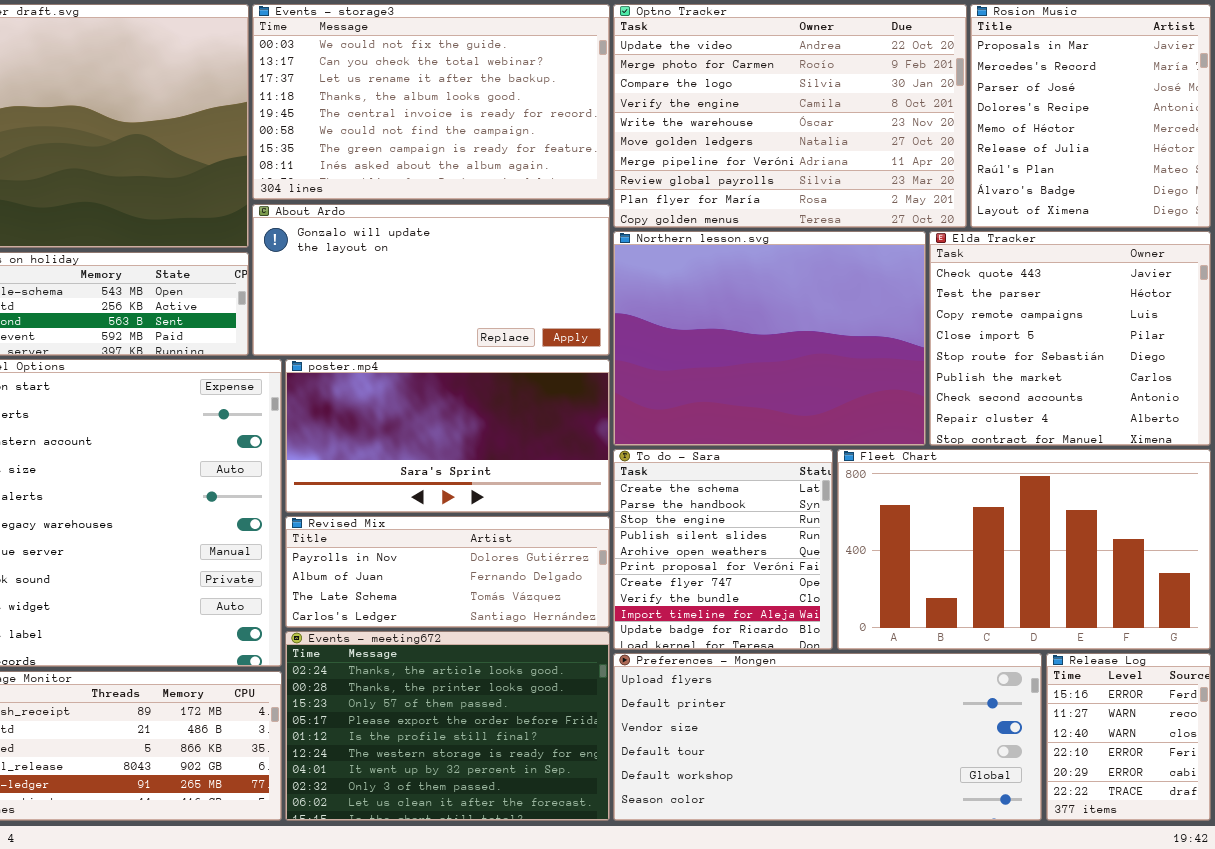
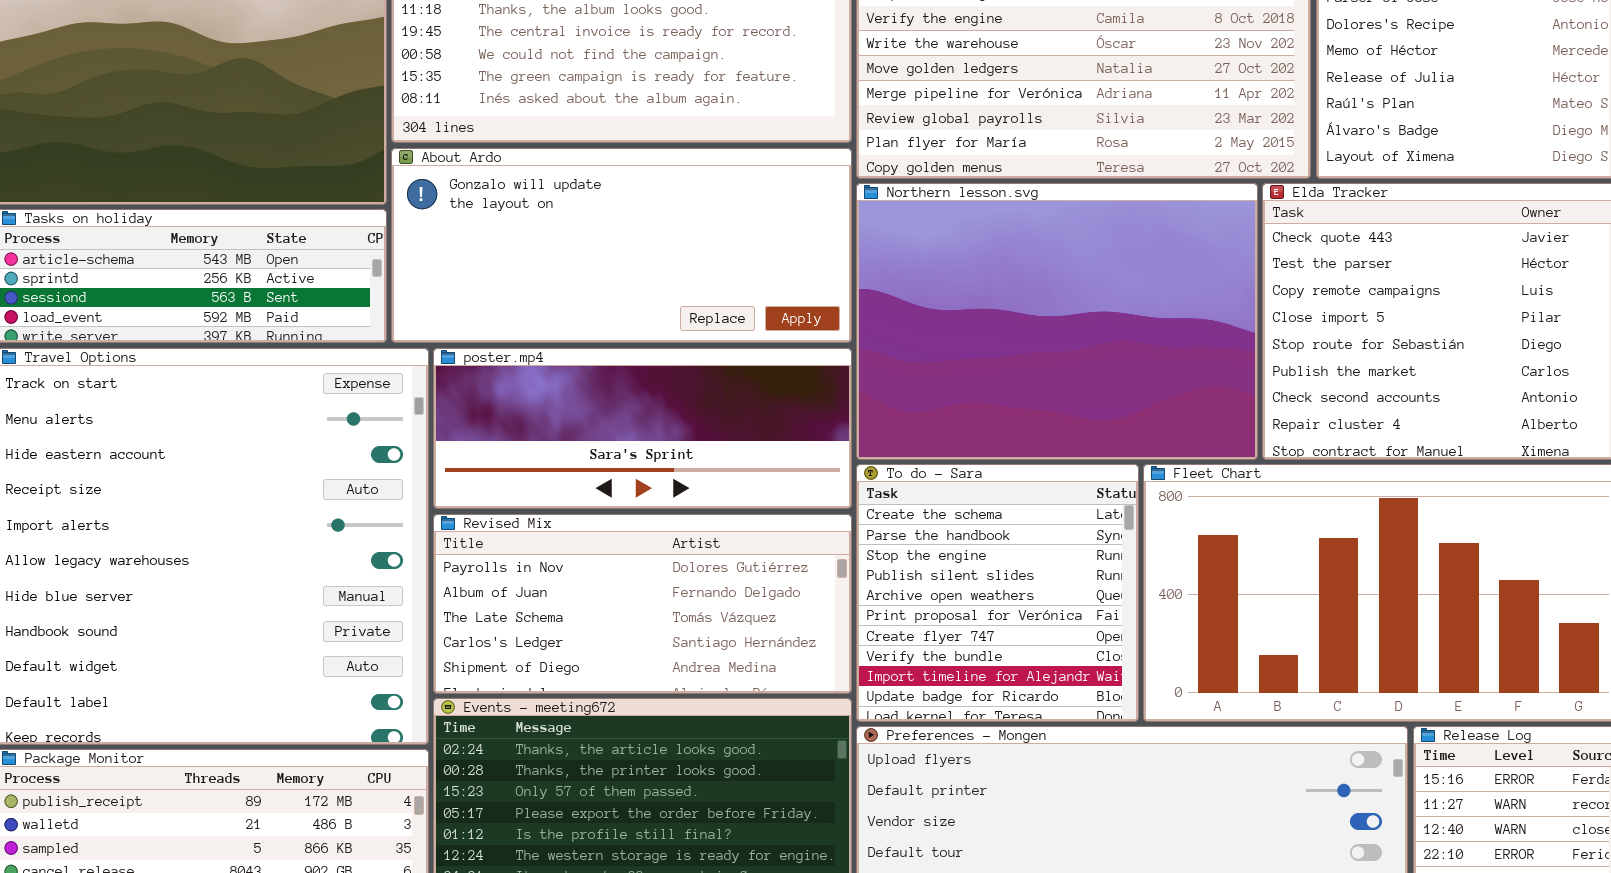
poster.mp4: [285,359,610,513] -> [433,348,852,509], resized
Revised Mix: [285,516,610,628] -> [433,514,852,694], resized

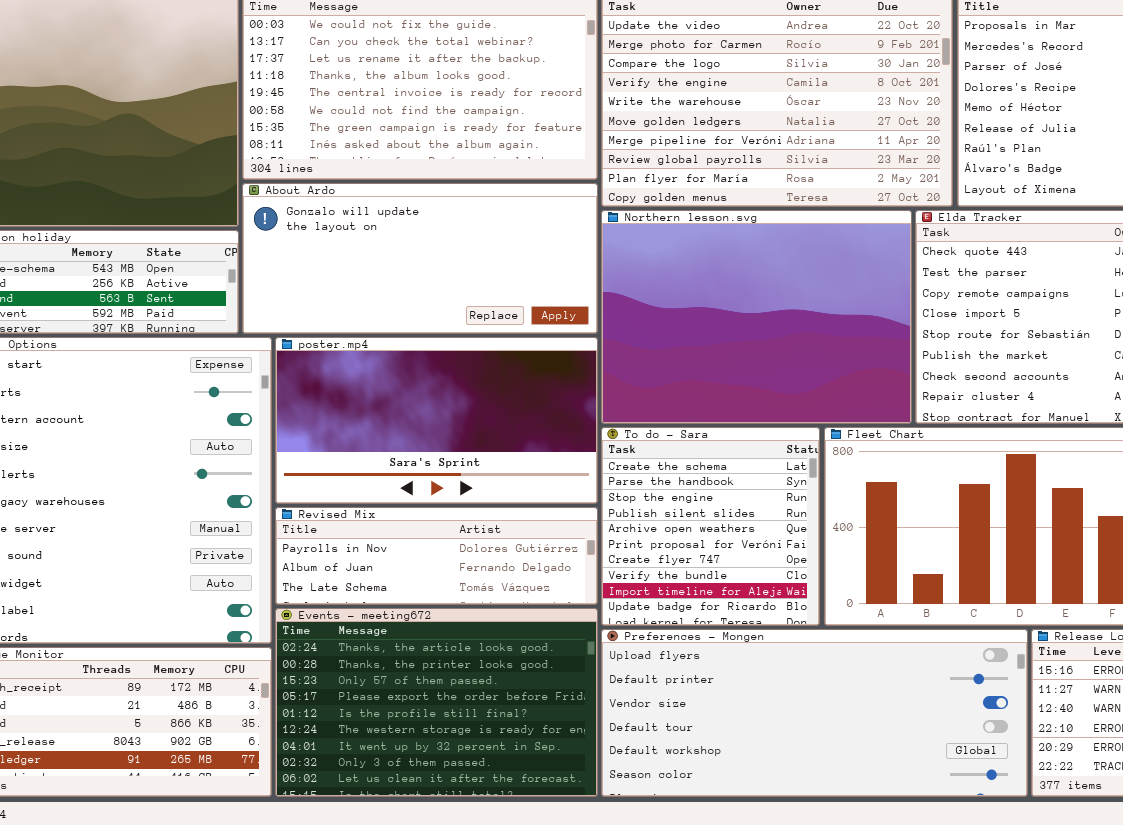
poster.mp4: [433,348,852,509] -> [275,337,598,504], resized
Revised Mix: [433,514,852,694] -> [275,507,598,605], resized

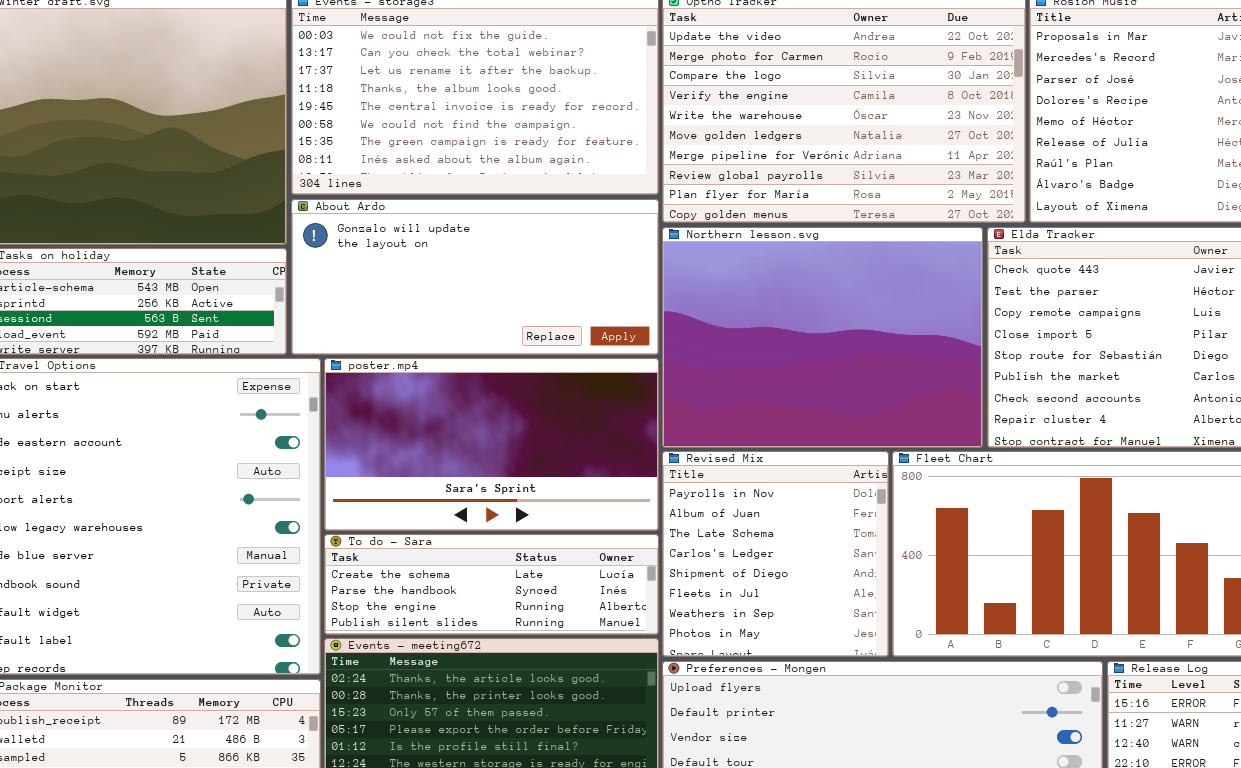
To do - Sara: [601,427,820,626] -> [324,534,659,635], moved, resized
Revised Mix: [275,507,598,605] -> [662,451,889,657], moved, resized

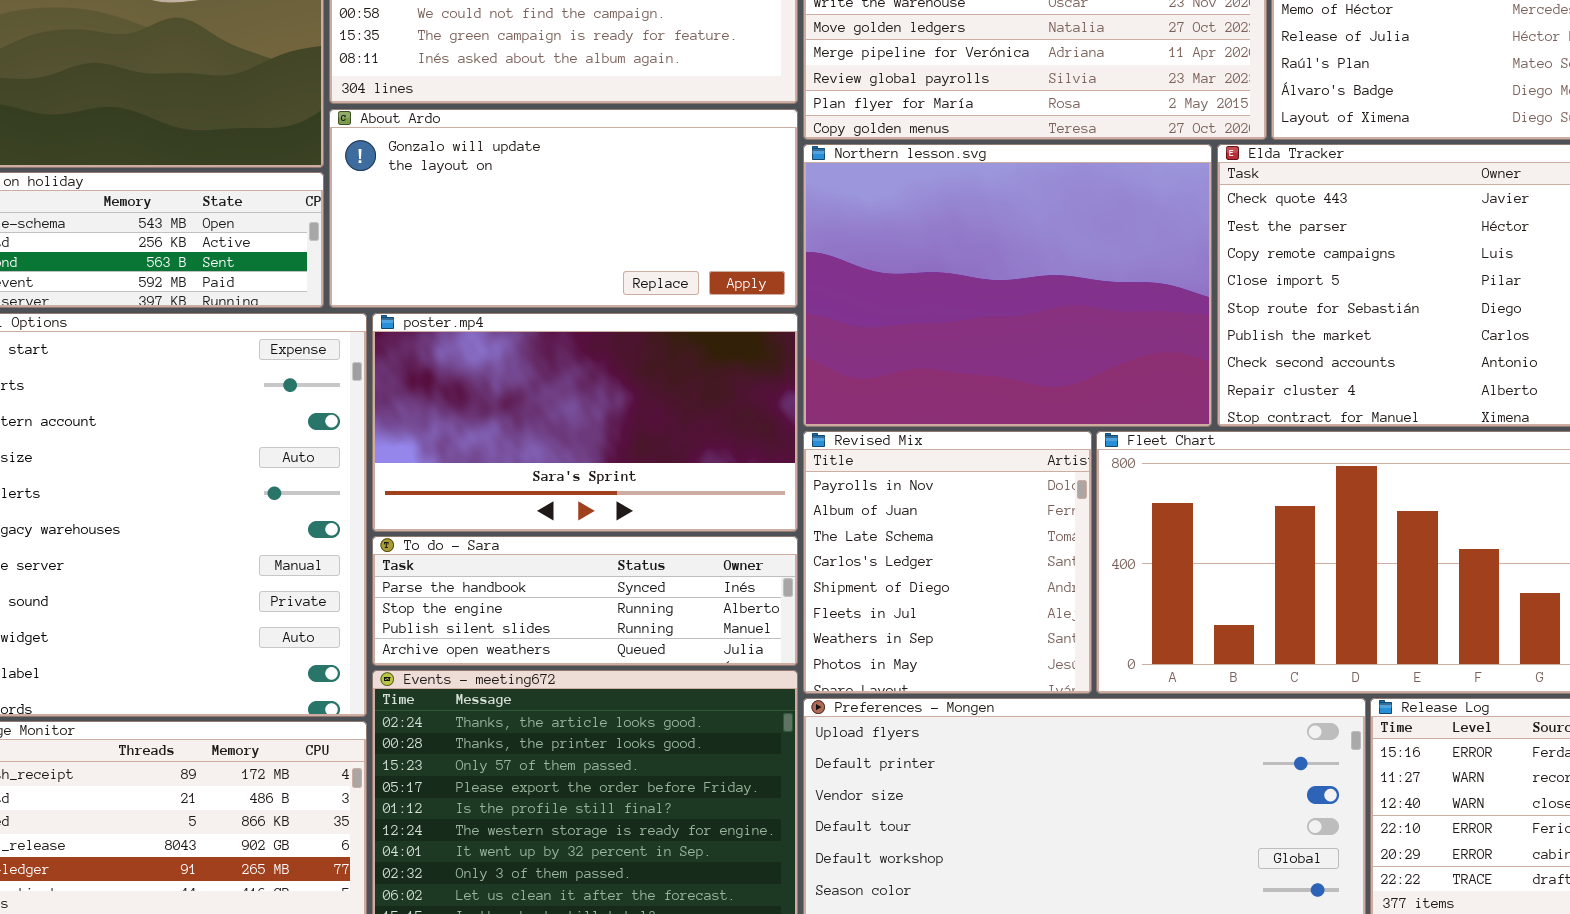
To do - Sara: [324,534,659,635] -> [372,536,798,666], scrolled down 1 row

